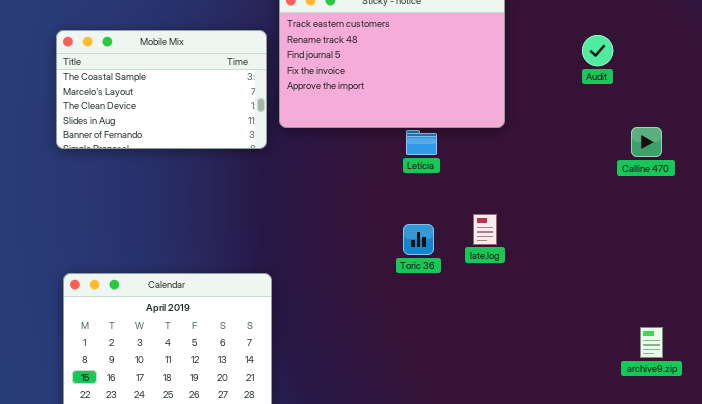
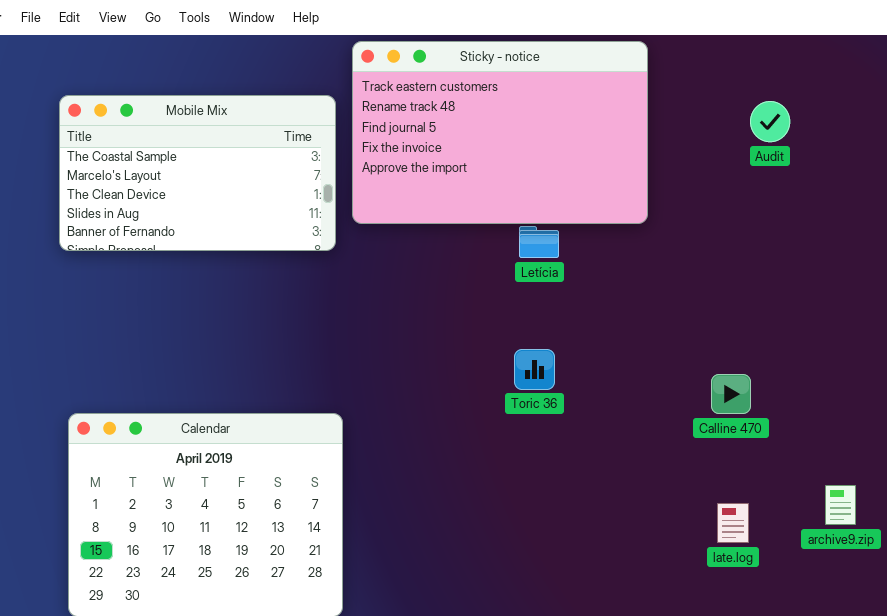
Calline 470: [631,127,662,157] -> [711,374,751,414], moved
late.log: [473,214,497,245] -> [717,503,749,543], moved

